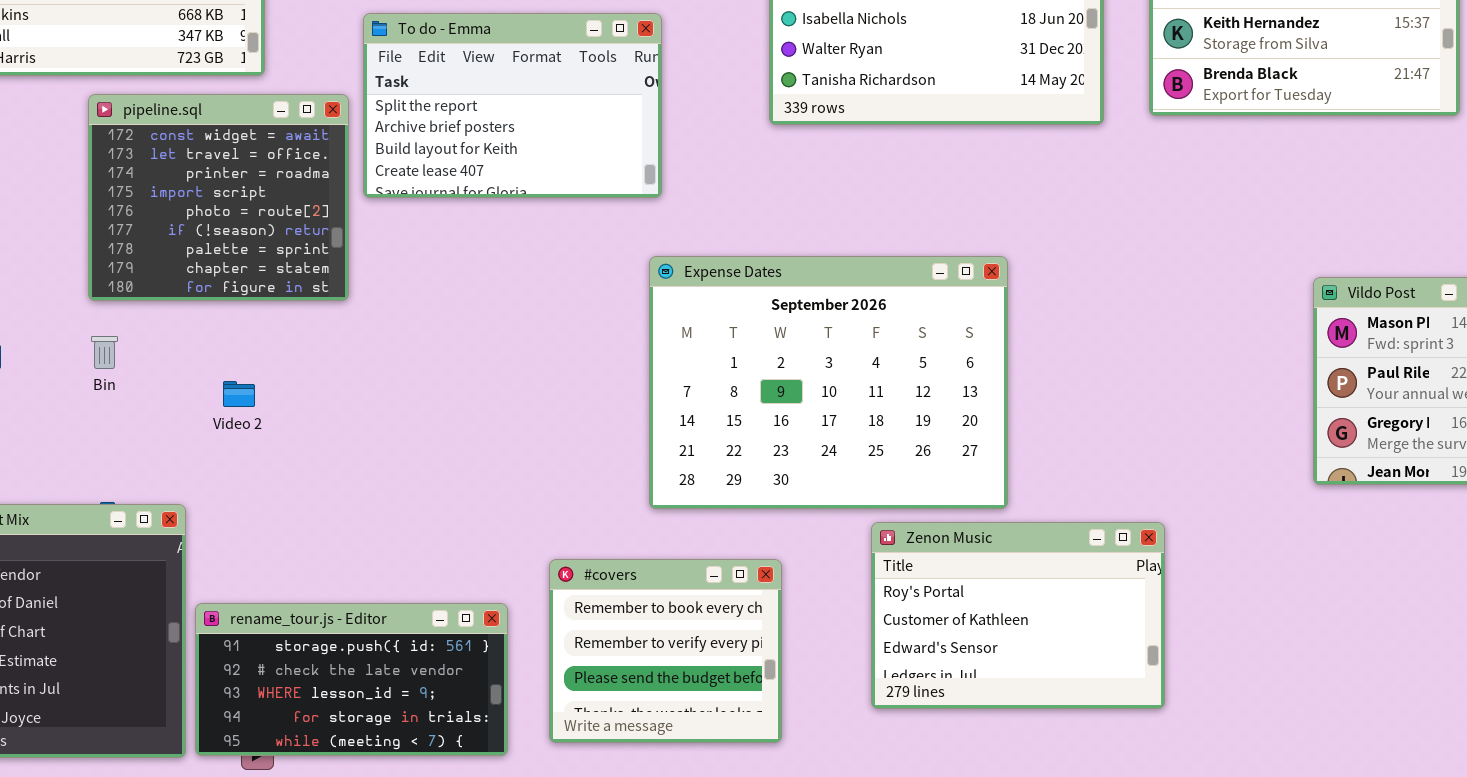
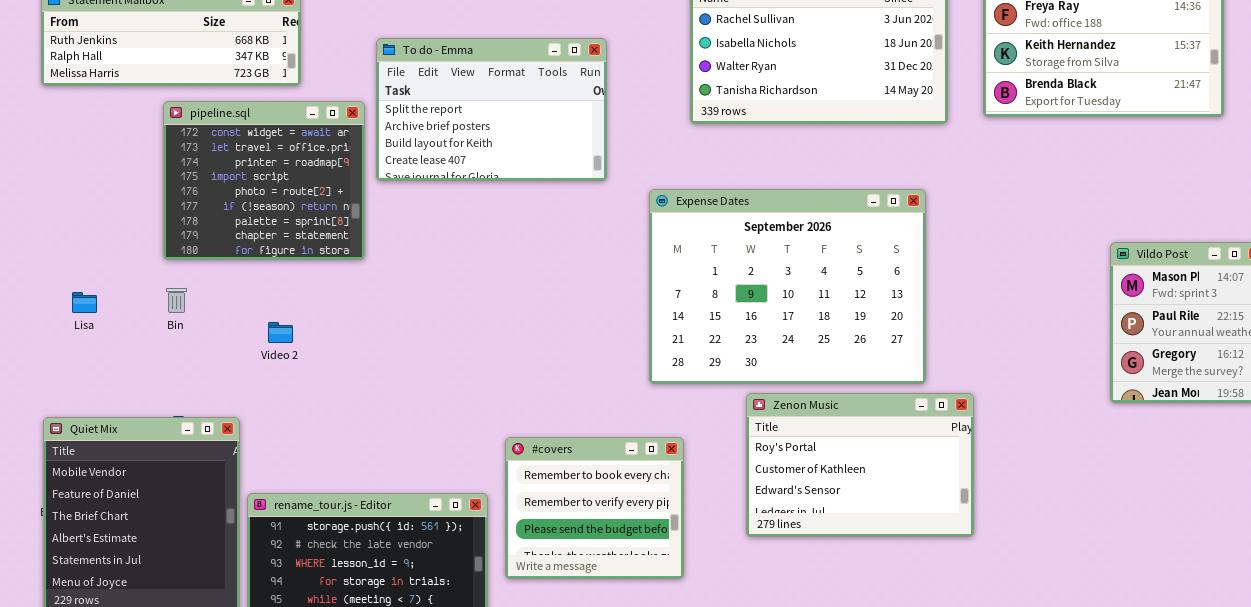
Expense Dates: [649,256,1008,509] -> [649,189,926,384], moved
Zenon Music: [871,522,1165,709] -> [746,393,974,537], moved
#covers: [549,559,782,743] -> [505,437,684,579], moved

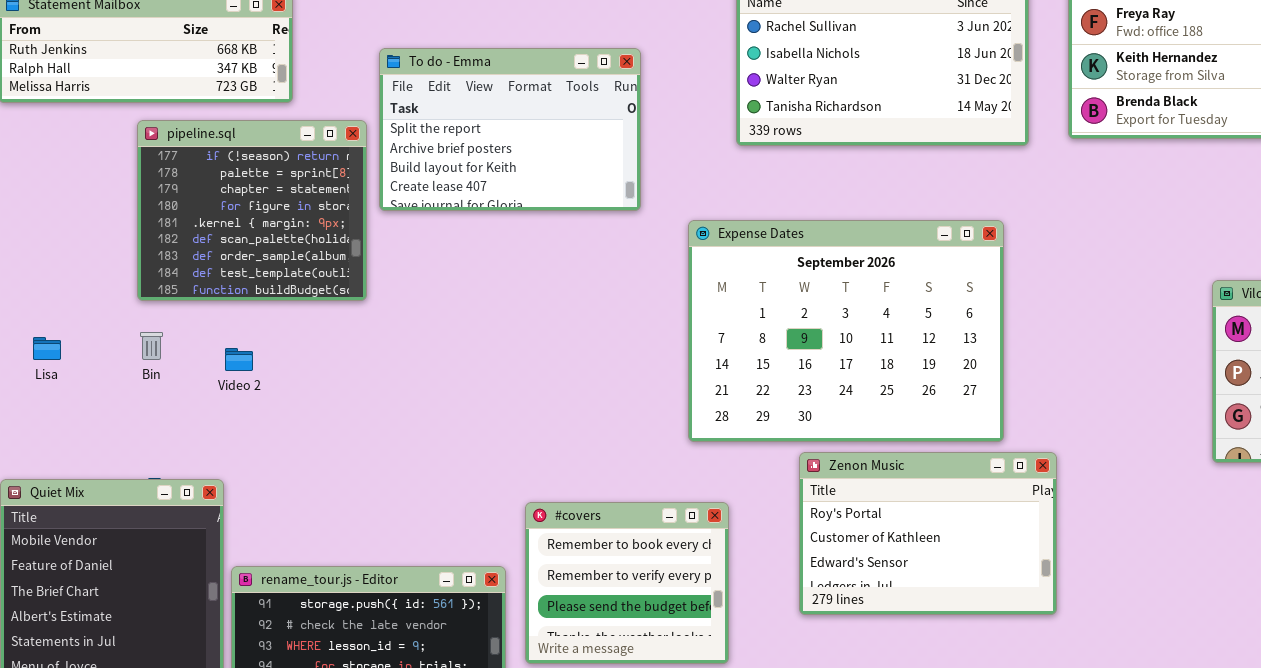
pipeline.sql: [163,101,365,260] -> [137,120,367,301], scrolled down 5 rows
Video 2: [268,322,293,343] -> [225,348,253,371], moved

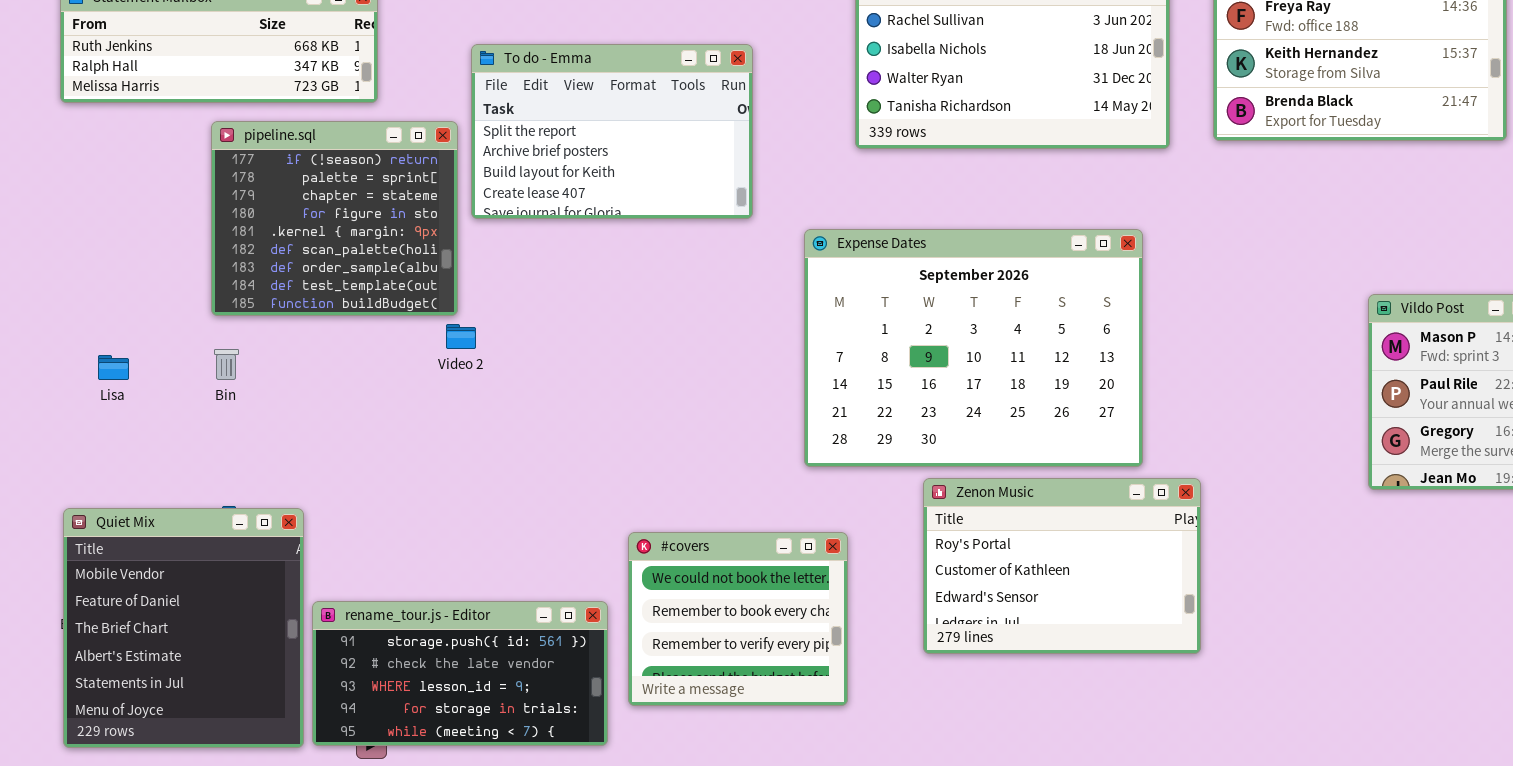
Video 2: [225,348,253,371] -> [446,324,476,349], moved
#covers: [525,502,729,664] -> [628,532,848,706], scrolled up 1 row

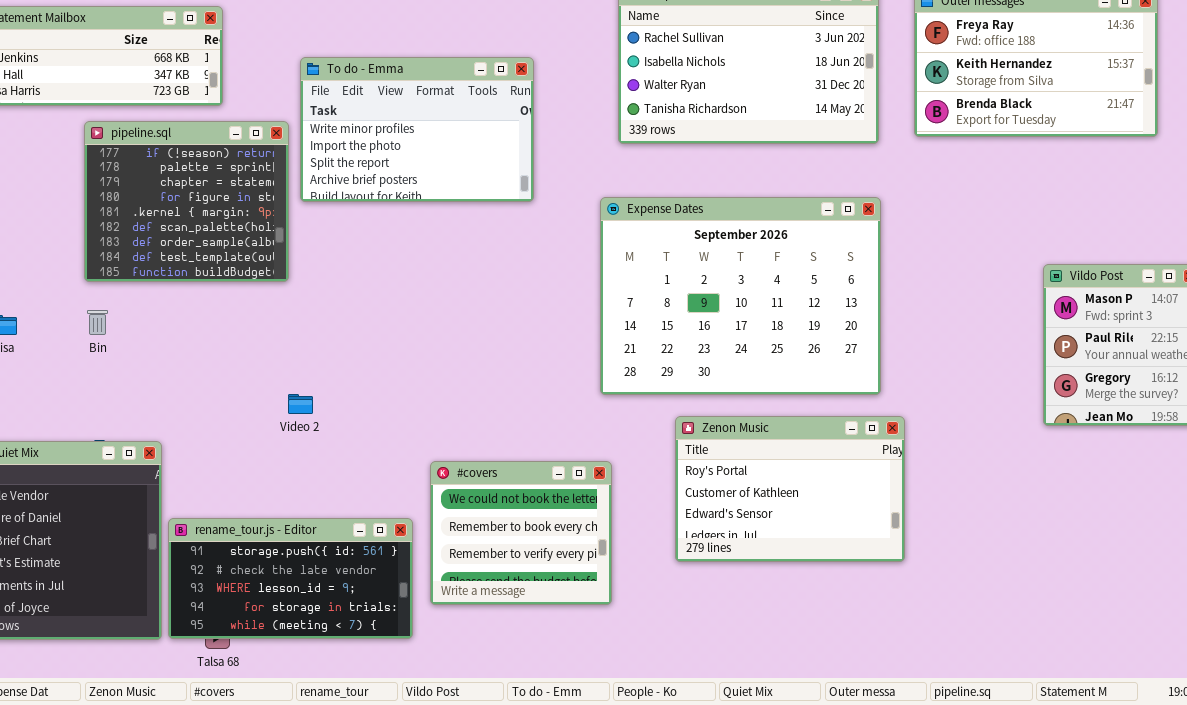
To do - Emma: [471,44,753,219] -> [300,57,534,202], scrolled up 2 rows
Expense Dates: [804,229,1143,467] -> [600,197,881,395], moved
Video 2: [446,324,476,349] -> [288,394,313,414], moved

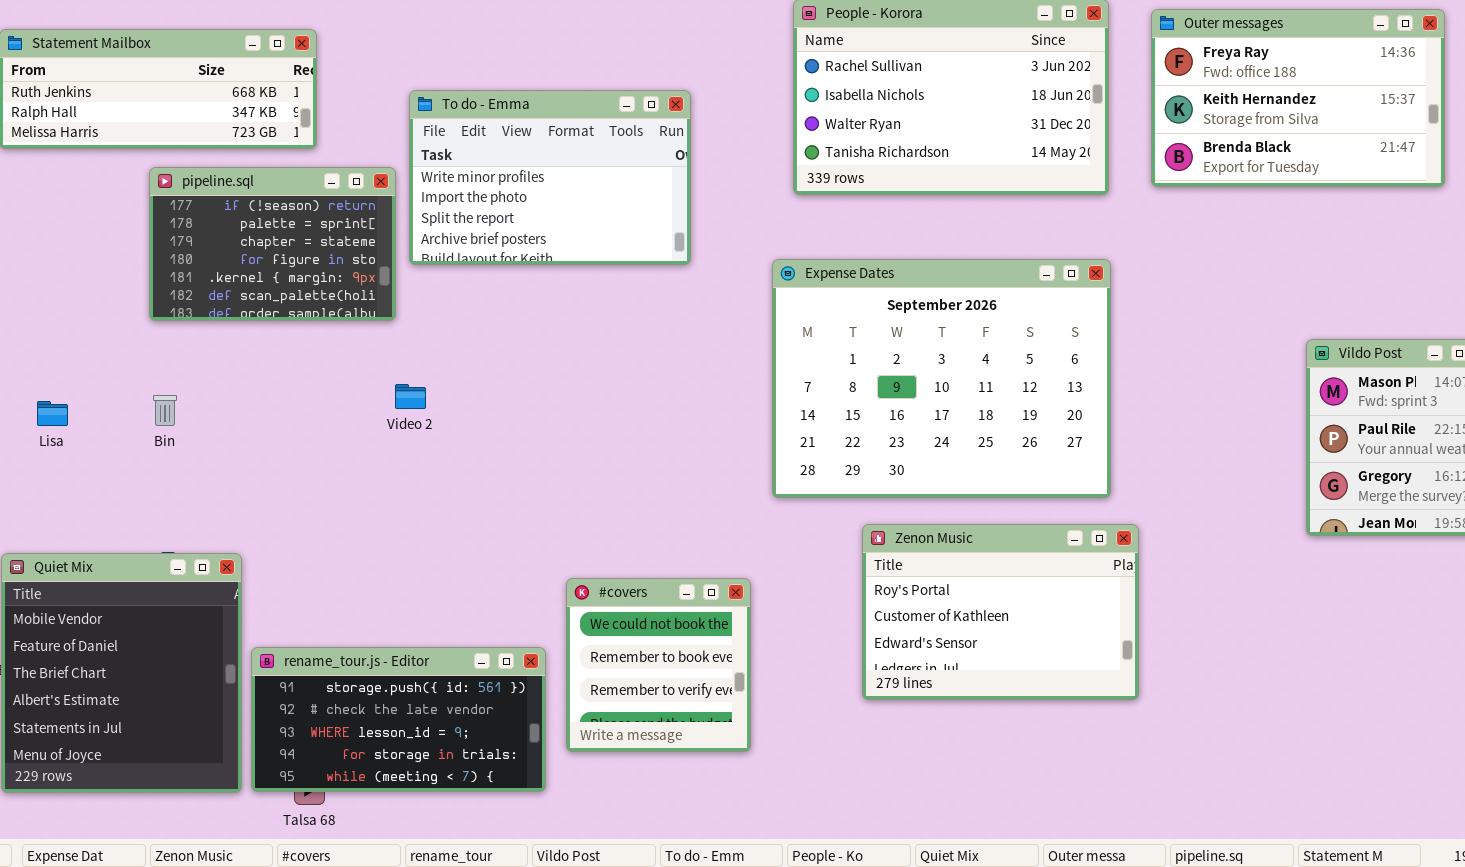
pipeline.sql: [84,121,289,282] -> [149,167,396,321], resized
Video 2: [288,394,313,414] -> [395,384,426,409], moved
#covers: [430,461,612,605] -> [566,578,751,752], resized

